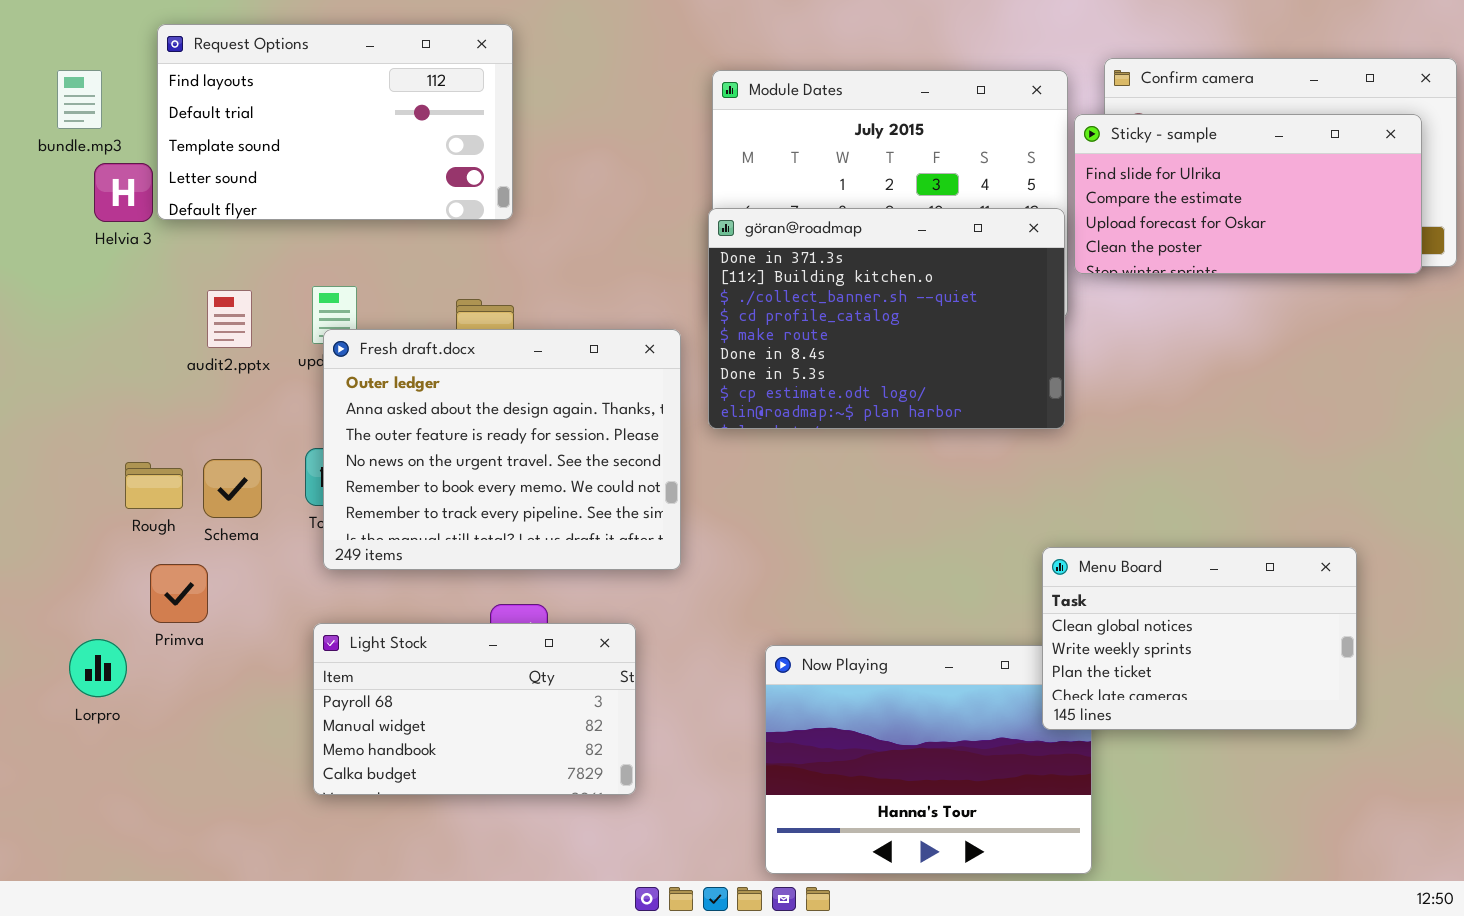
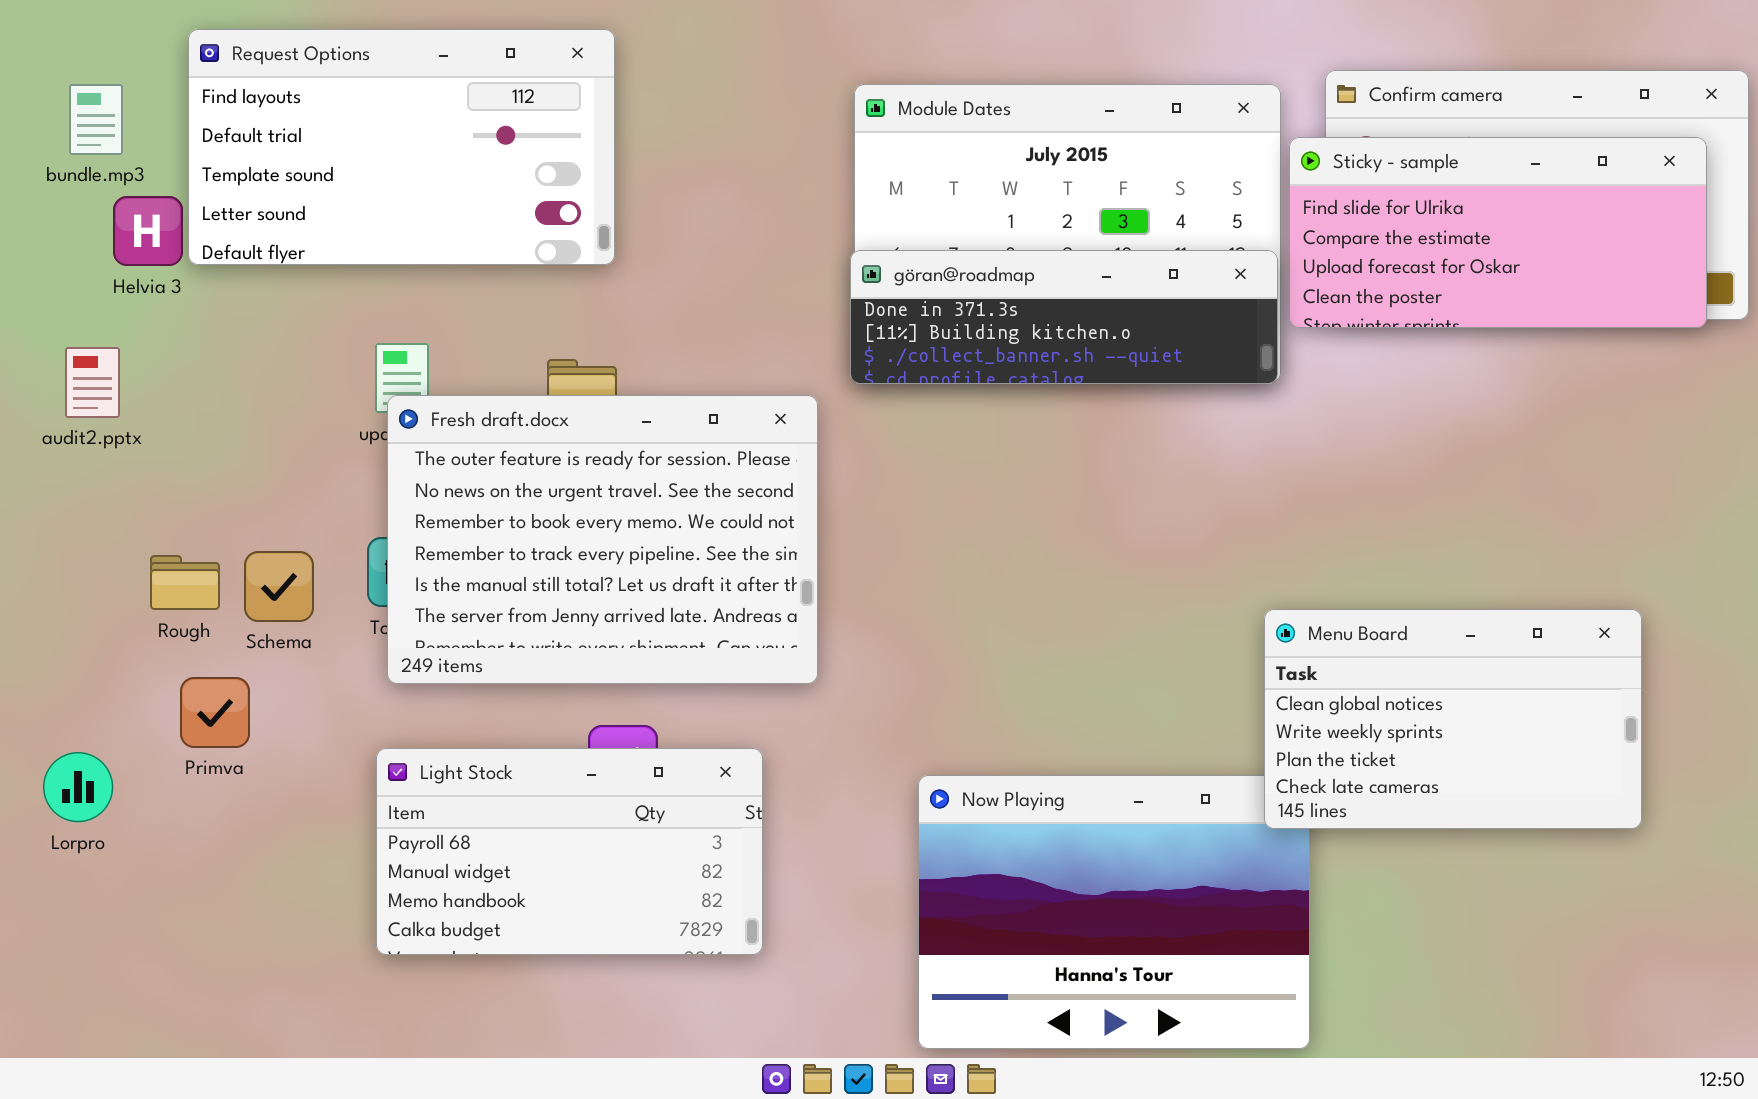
göran@roadmap: [708,208,1065,429] -> [850,250,1278,384], resized
audit2.pptx: [207,290,252,348] -> [65,347,120,418], moved
Fresh draft.docx: [323,329,681,570] -> [387,395,818,684], scrolled down 2 rows
Menu Board: [1042,547,1357,730] -> [1264,609,1642,829], moved
Lorpro: [69,639,127,697] -> [43,752,113,822], moved

